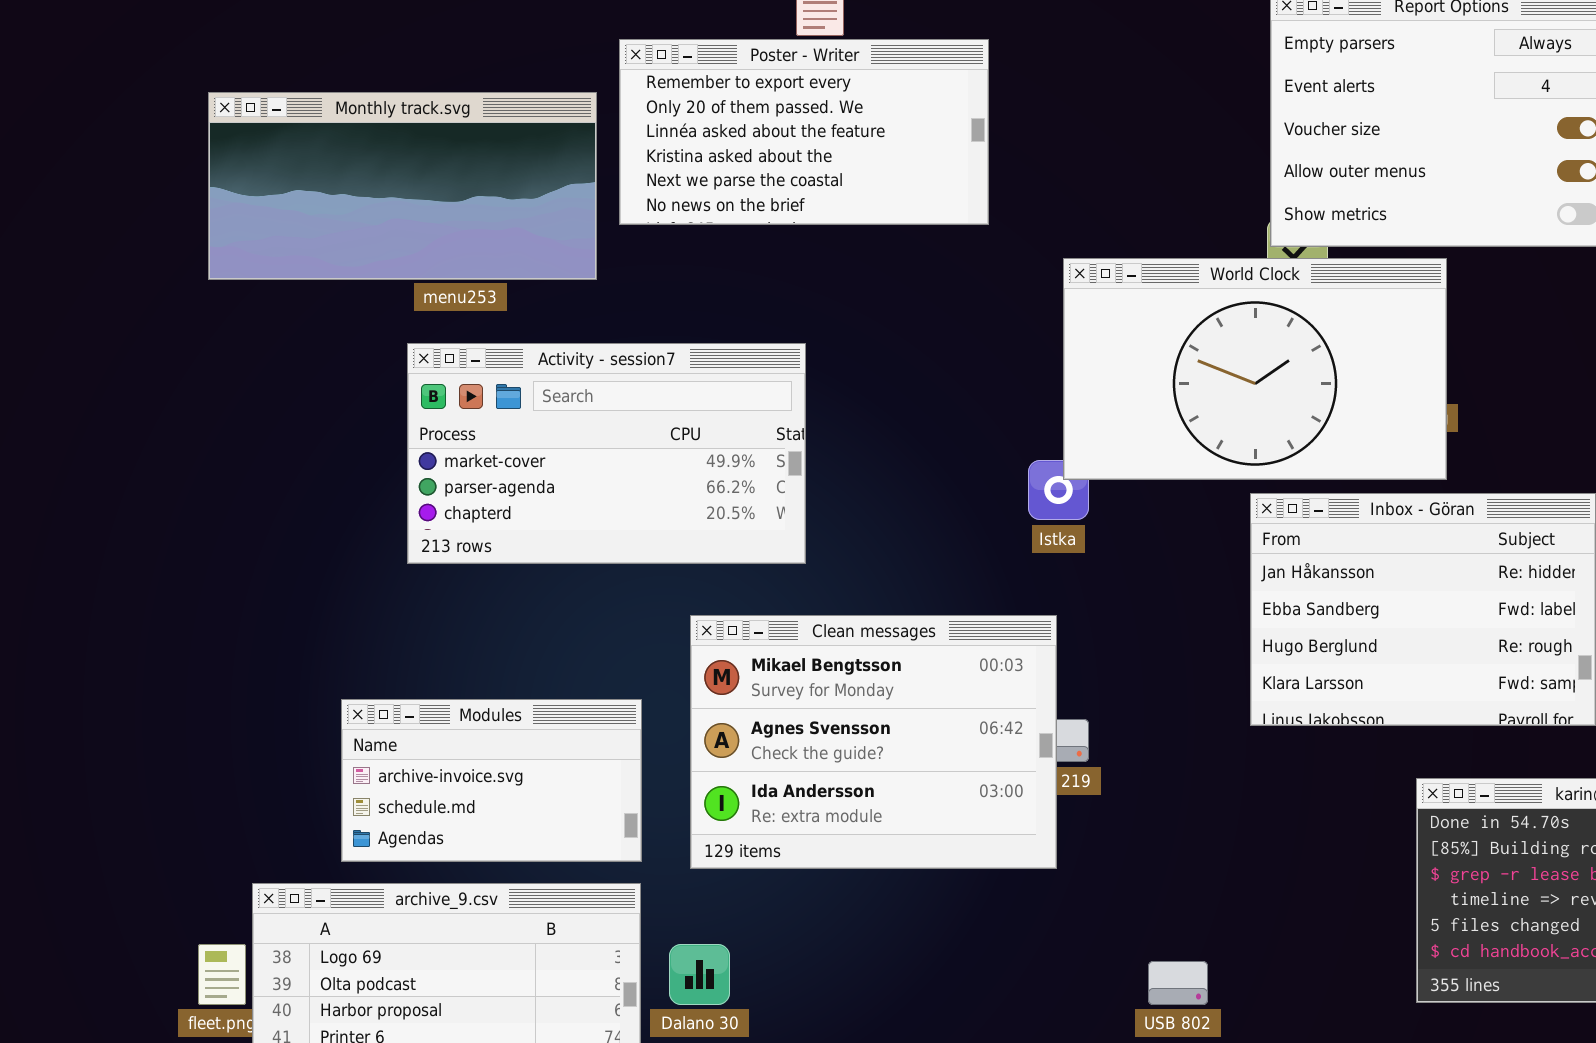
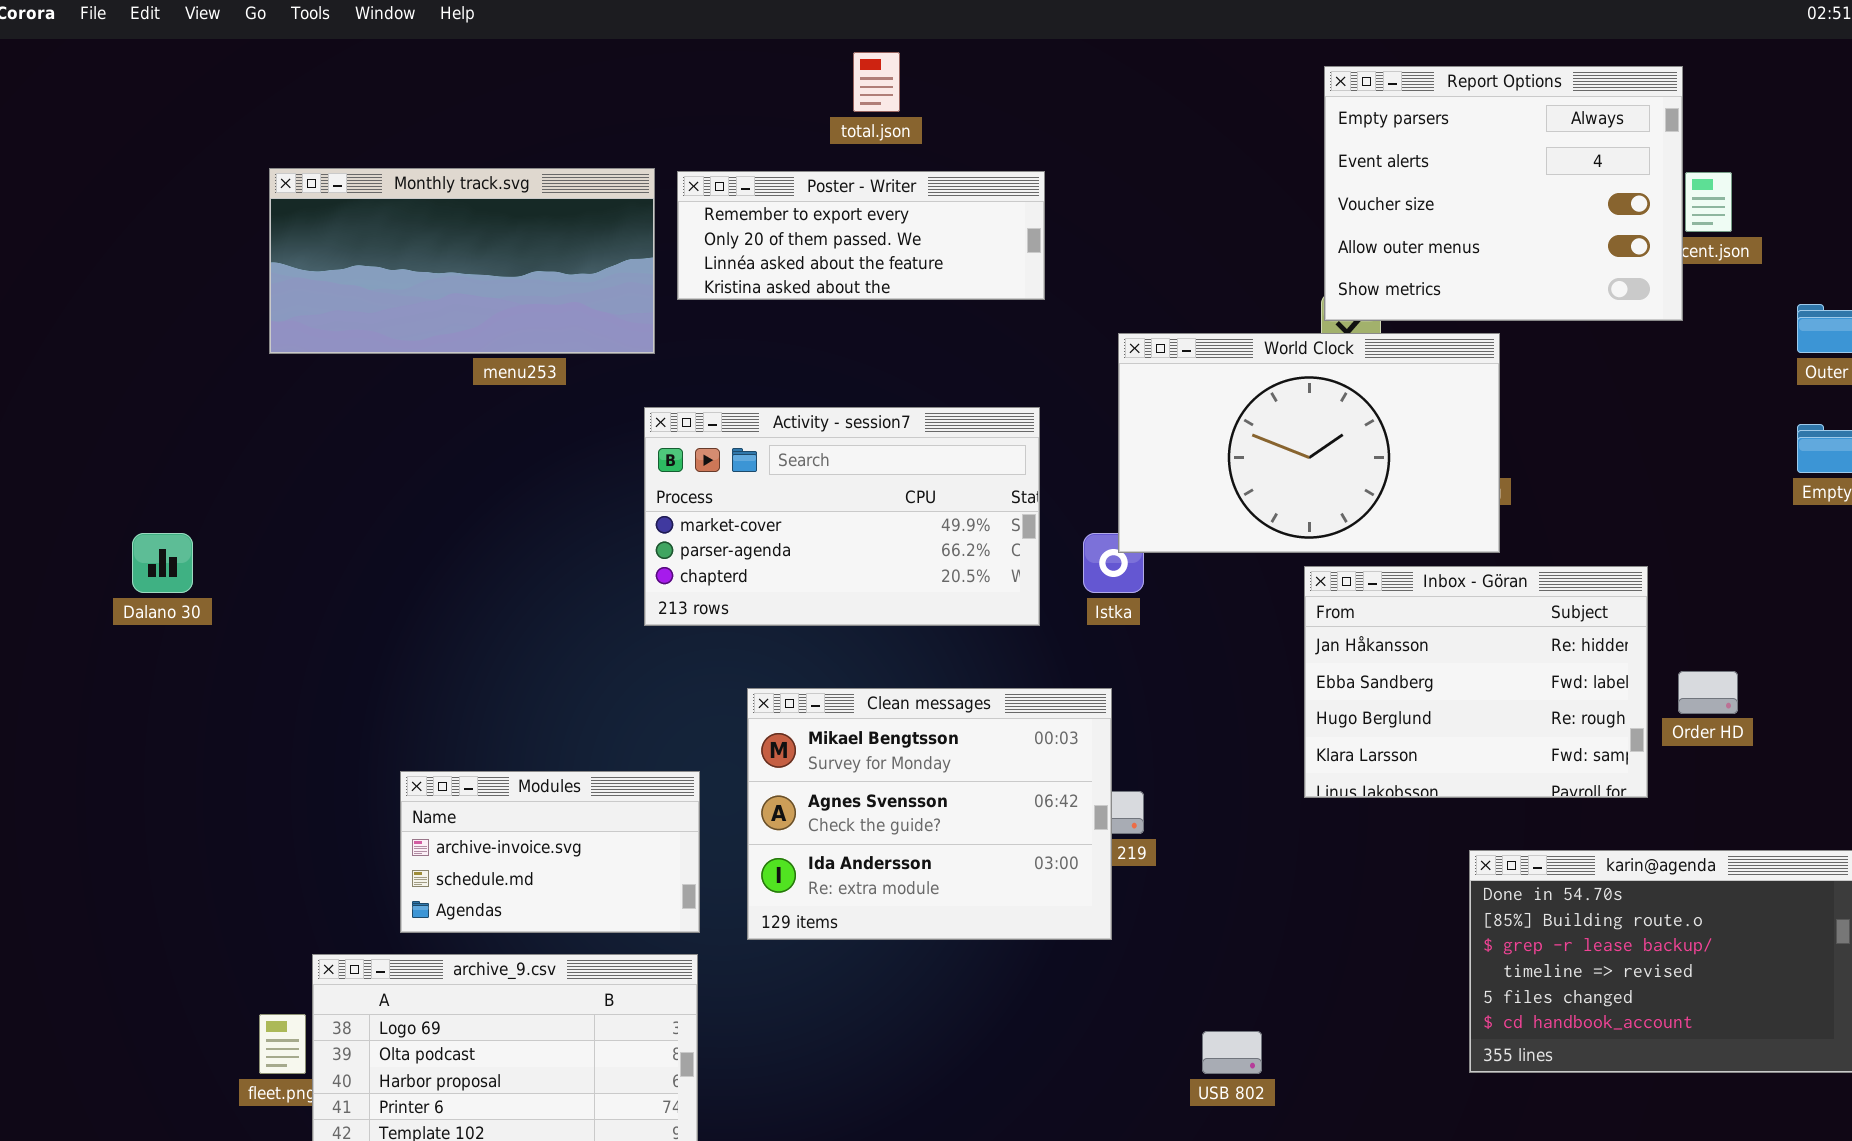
Poster - Writer: [619,39,989,225] -> [677,171,1045,300], resized
Activity - session7: [407,343,806,564] -> [644,407,1040,626], moved
Dalano 30: [669,944,730,1005] -> [132,533,193,593], moved

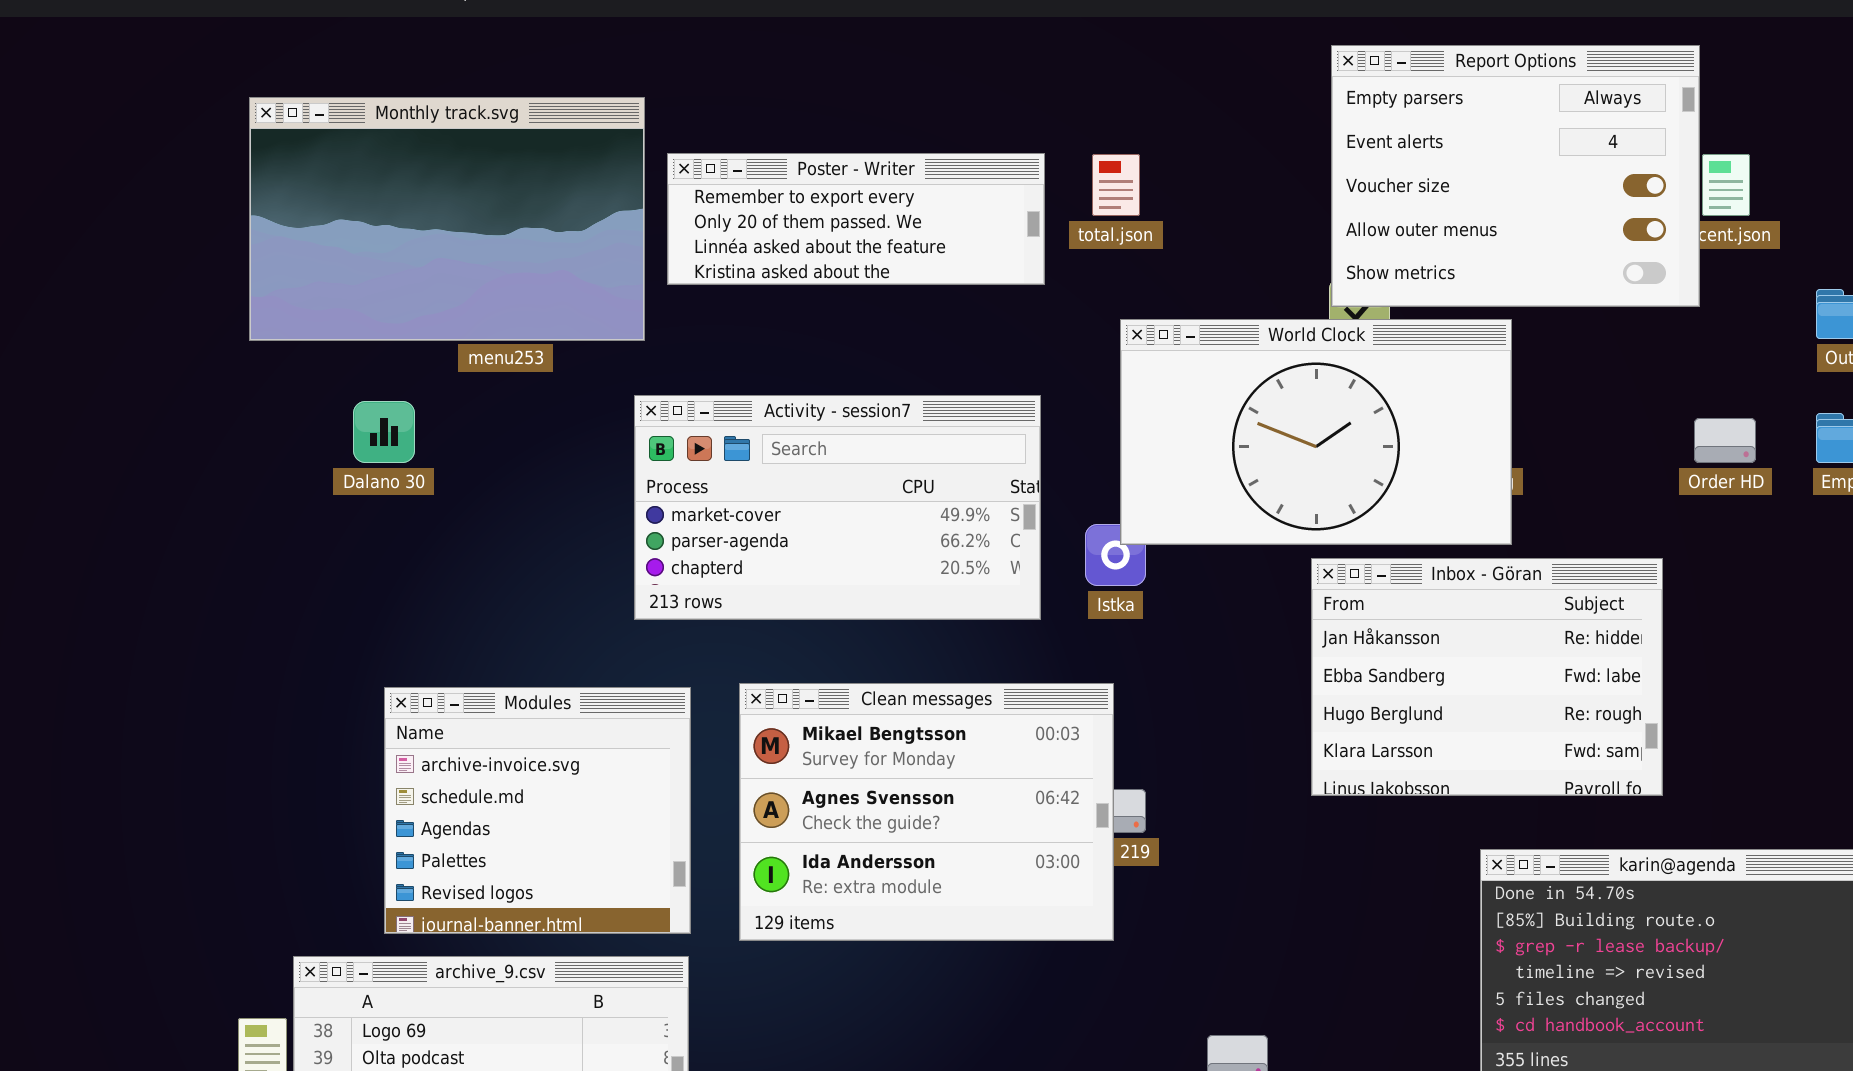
total.json: [853,52,900,112] -> [1092,154,1140,216], moved
Monthly track.svg: [269,168,655,354] -> [249,97,645,341], resized
Dalano 30: [132,533,193,593] -> [353,401,415,463], moved
Order HD: [1678,671,1738,714] -> [1694,418,1756,463], moved
Modules: [400,771,700,933] -> [384,687,691,934], resized

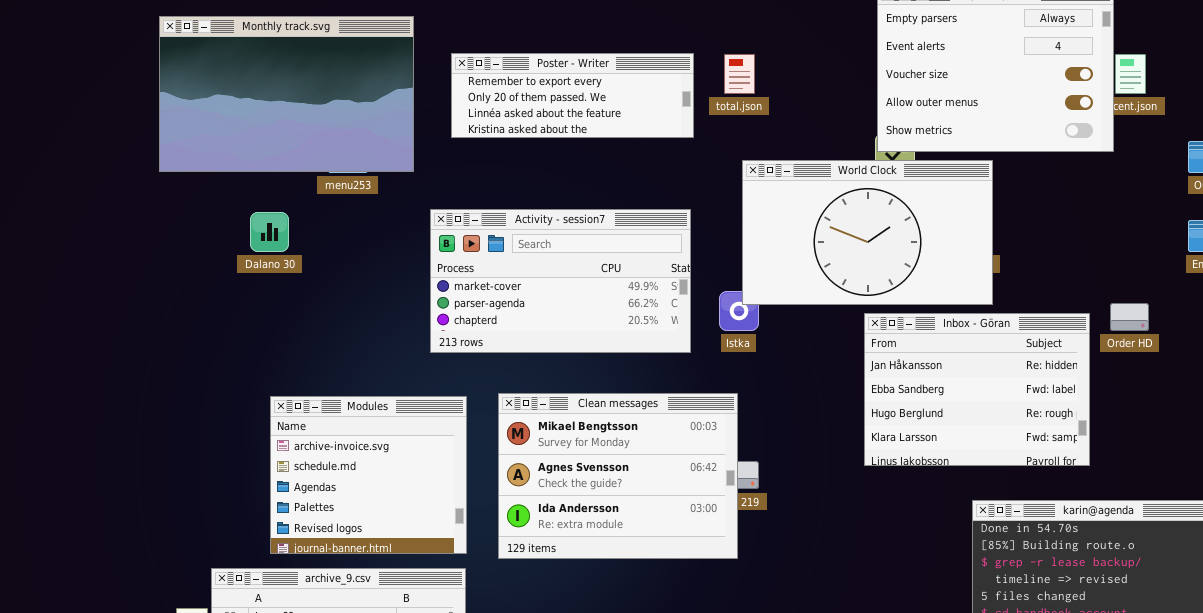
Monthly track.svg: [249,97,645,341] -> [159,16,414,172], moved
Order HD: [1694,418,1756,463] -> [1110,303,1149,331], moved

